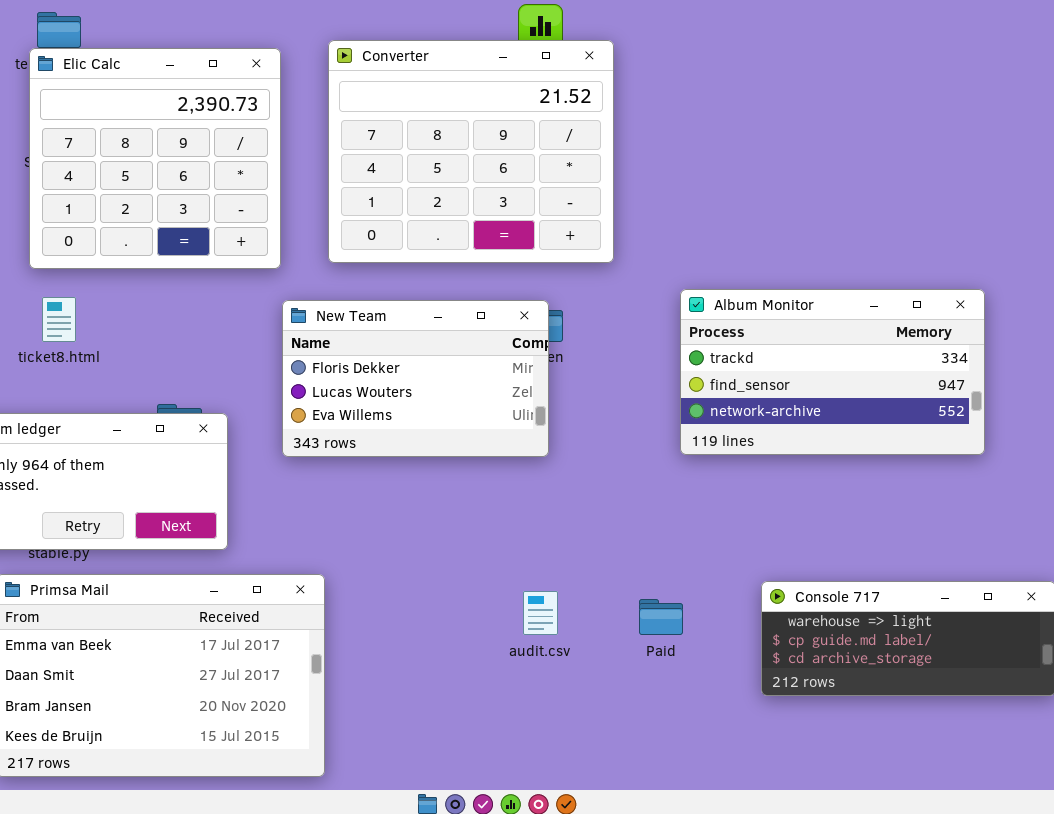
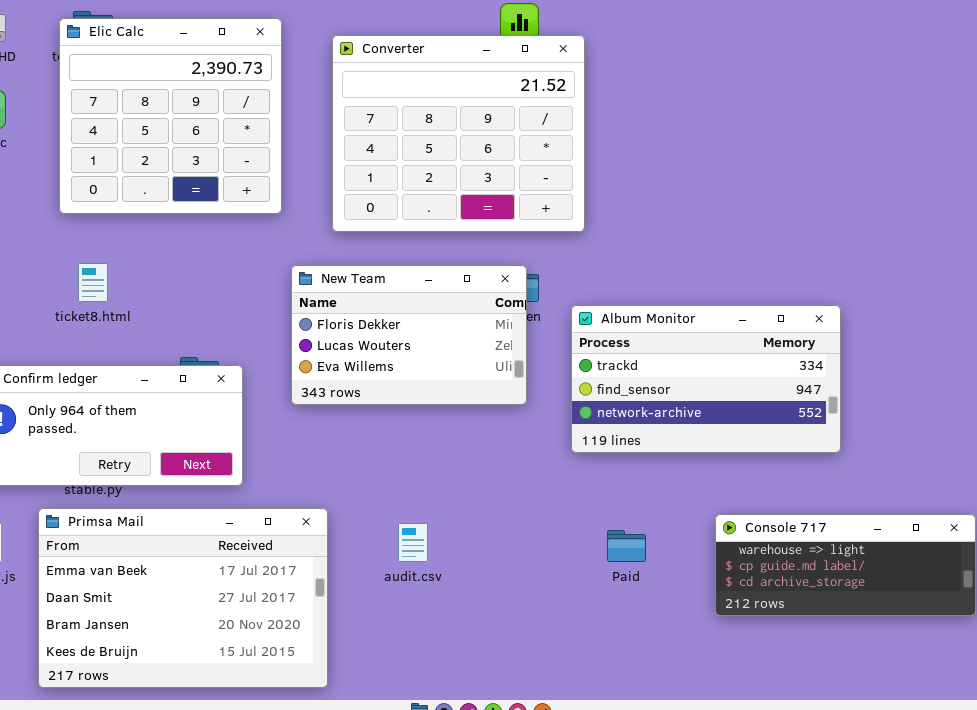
Elic Calc: [29,48,281,269] -> [59,18,282,214], moved
Album Monitor: [680,289,985,455] -> [571,305,841,453], moved
audit.csv: [523,591,558,635] -> [398,523,428,562], moved

